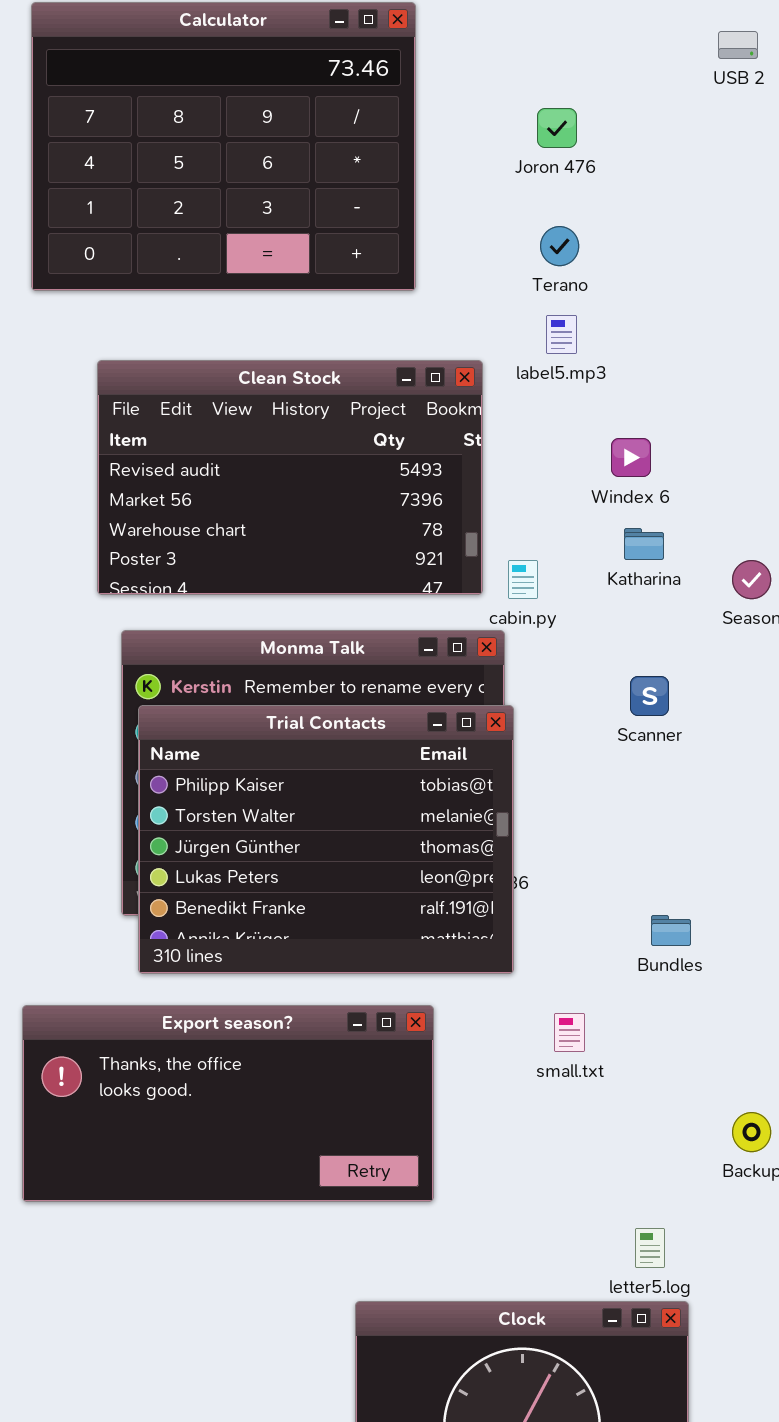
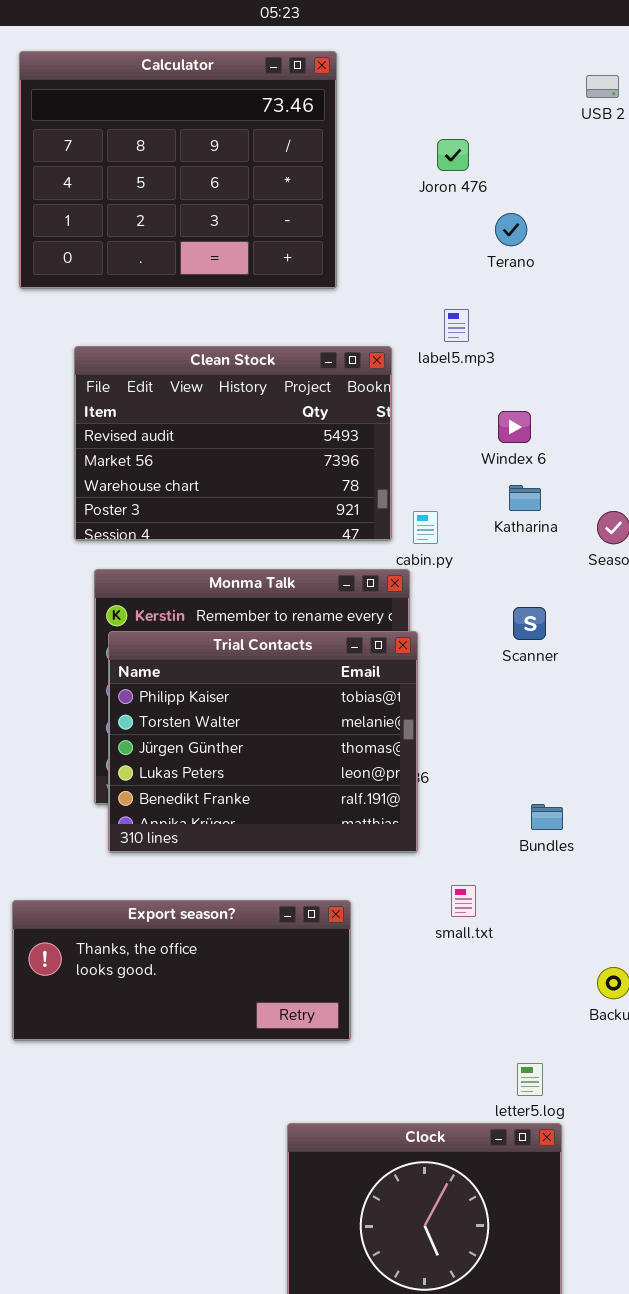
Terano: [540,226,579,266] -> [495,213,527,246], moved
Export season?: [22,1005,434,1202] -> [12,900,351,1041], resized

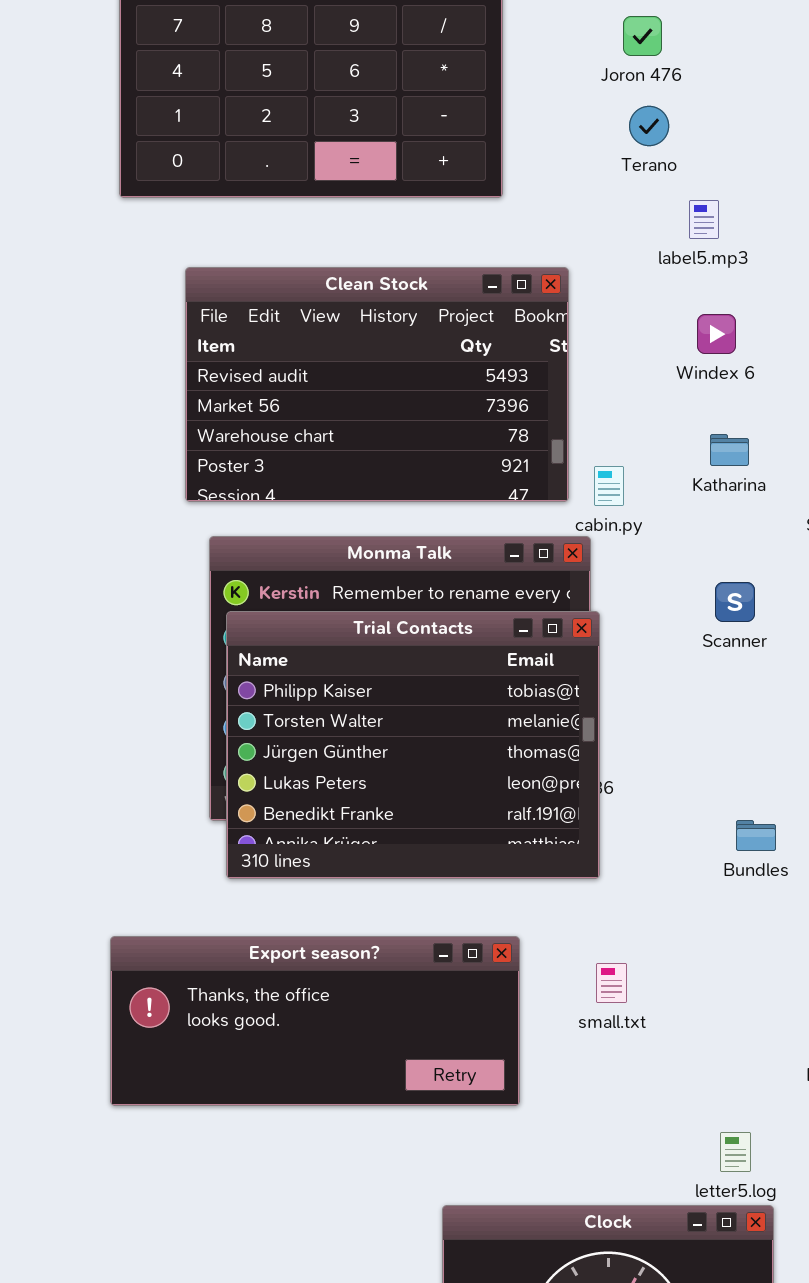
Terano: [495,213,527,246] -> [629,106,669,146], moved
label5.mp3: [444,309,469,342] -> [689,200,719,239], moved
Windex 6: [498,411,531,443] -> [697,314,736,354], moved
small.txt: [451,885,476,917] -> [596,963,627,1003], moved

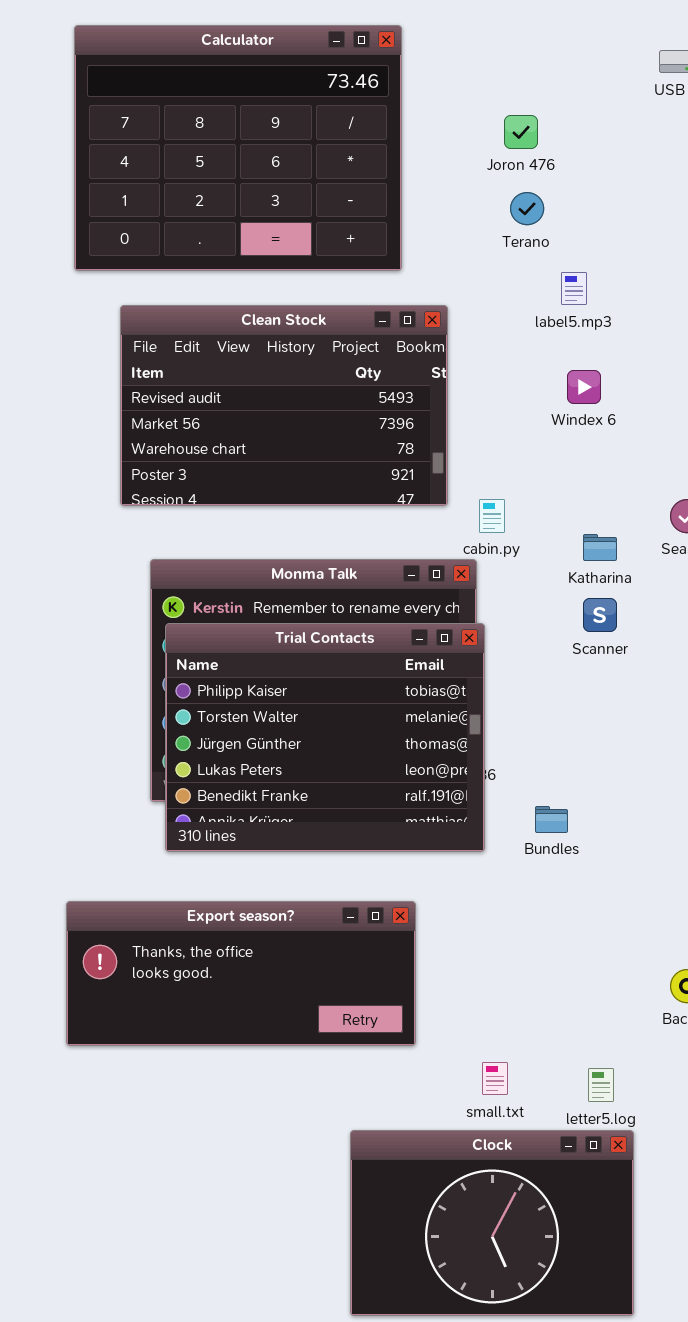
Clean Stock: [185,267,569,502] -> [120,305,448,506], moved
Katharina: [710,434,749,466] -> [583,534,617,561], moved
Bundles: [736,820,776,851] -> [535,806,568,833], moved
small.txt: [596,963,627,1003] -> [482,1062,508,1095], moved

